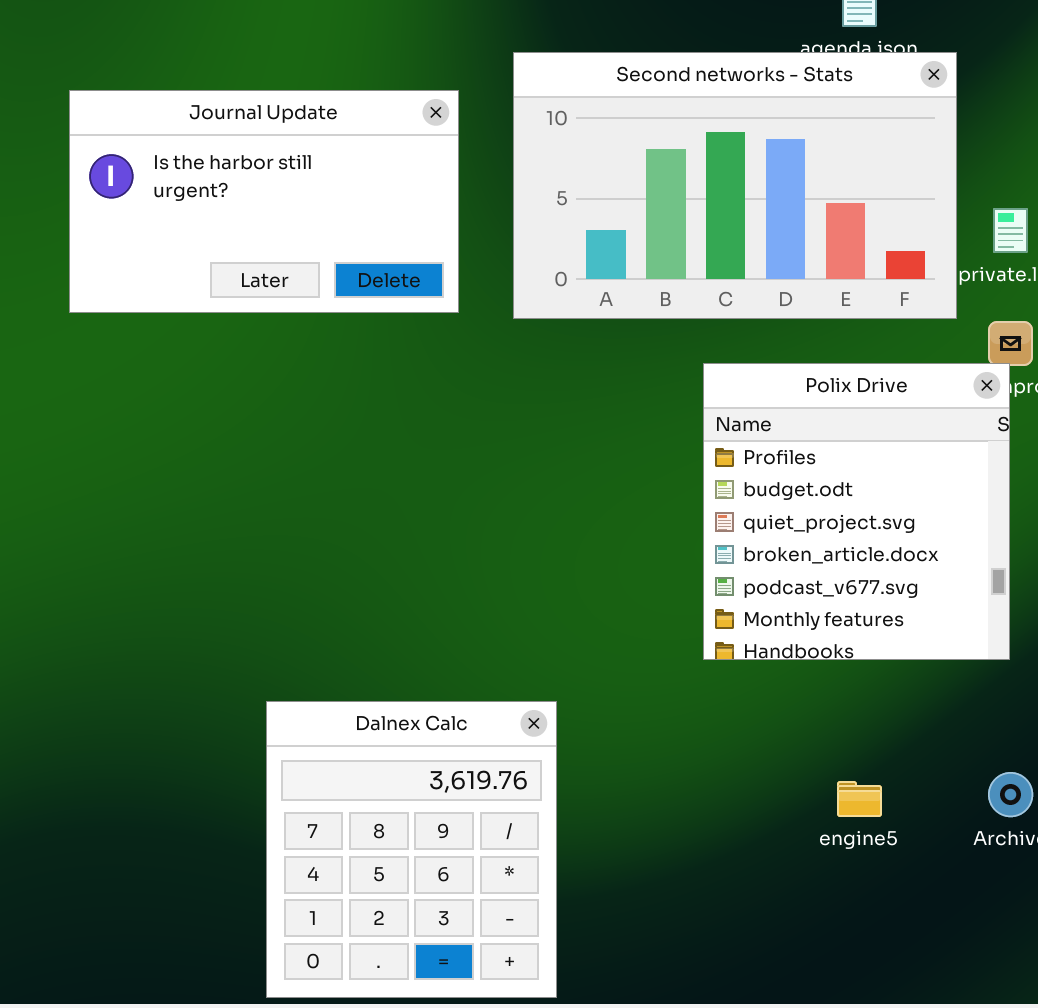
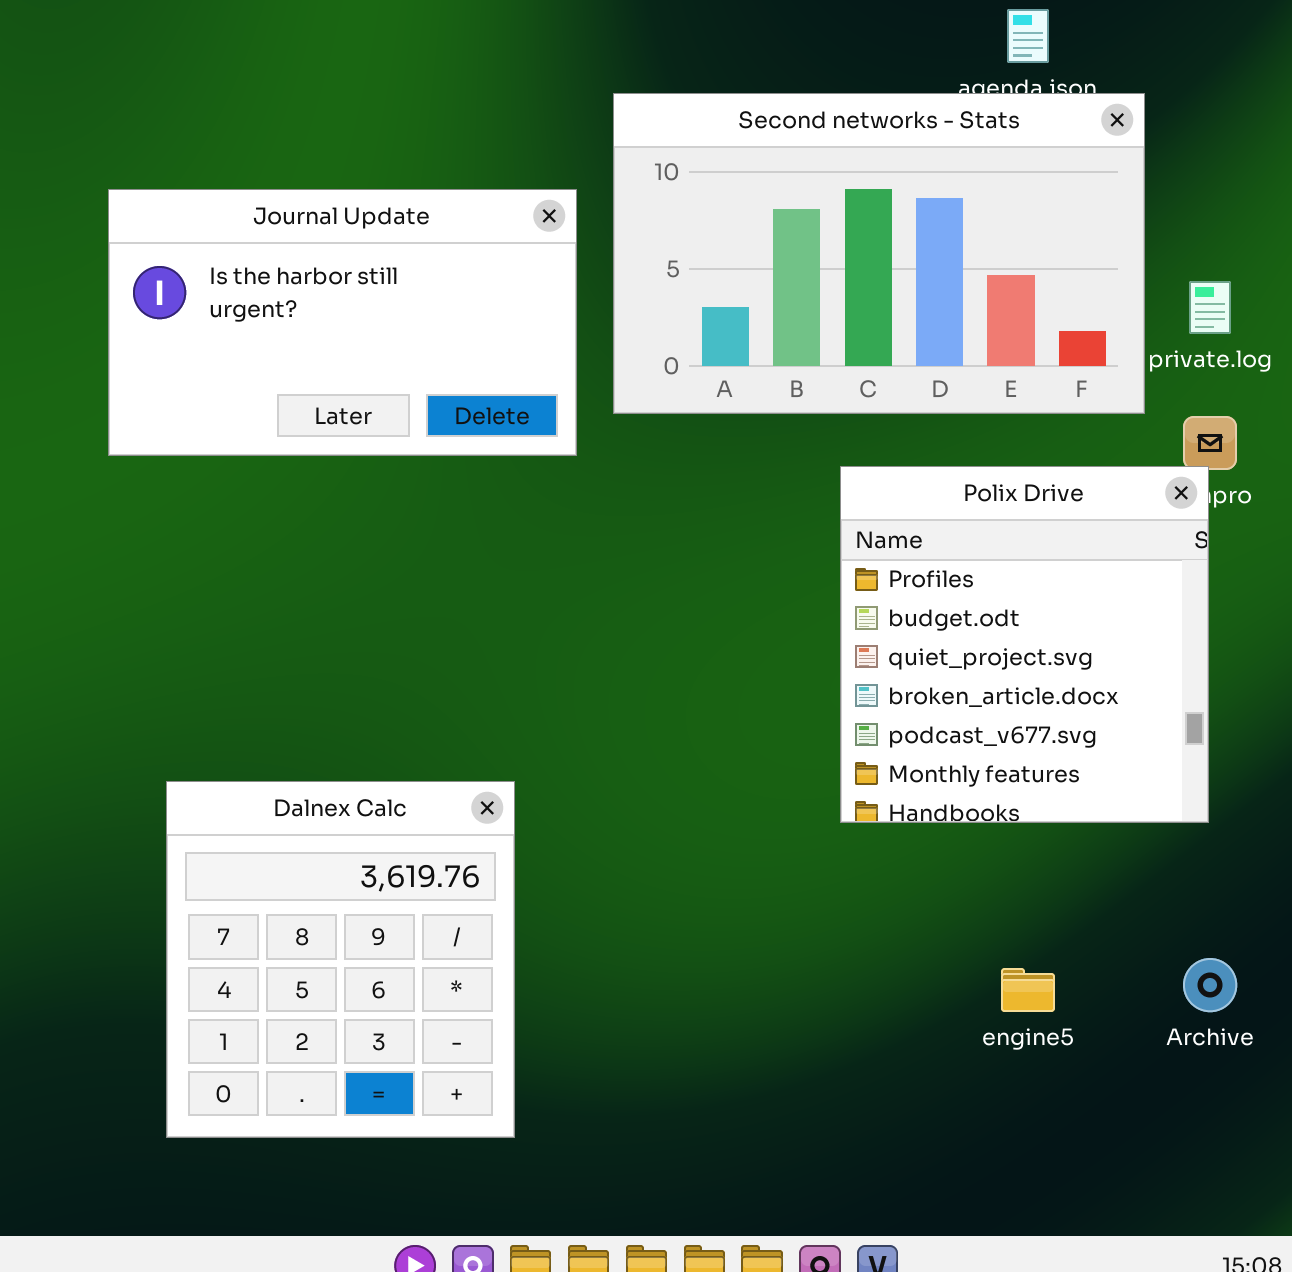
Journal Update: [69,90,459,313] -> [108,189,577,456], moved
Dalnex Calc: [266,701,557,998] -> [166,781,515,1138], moved

